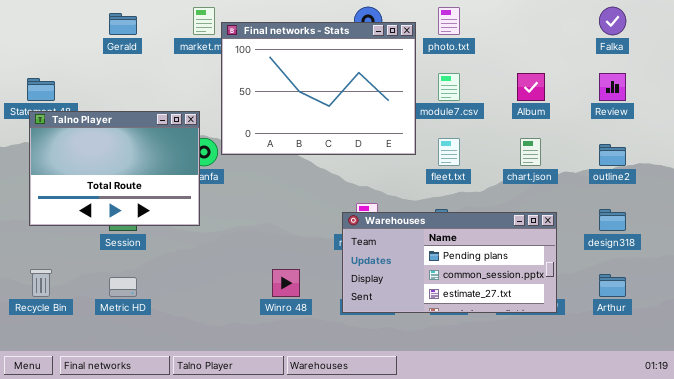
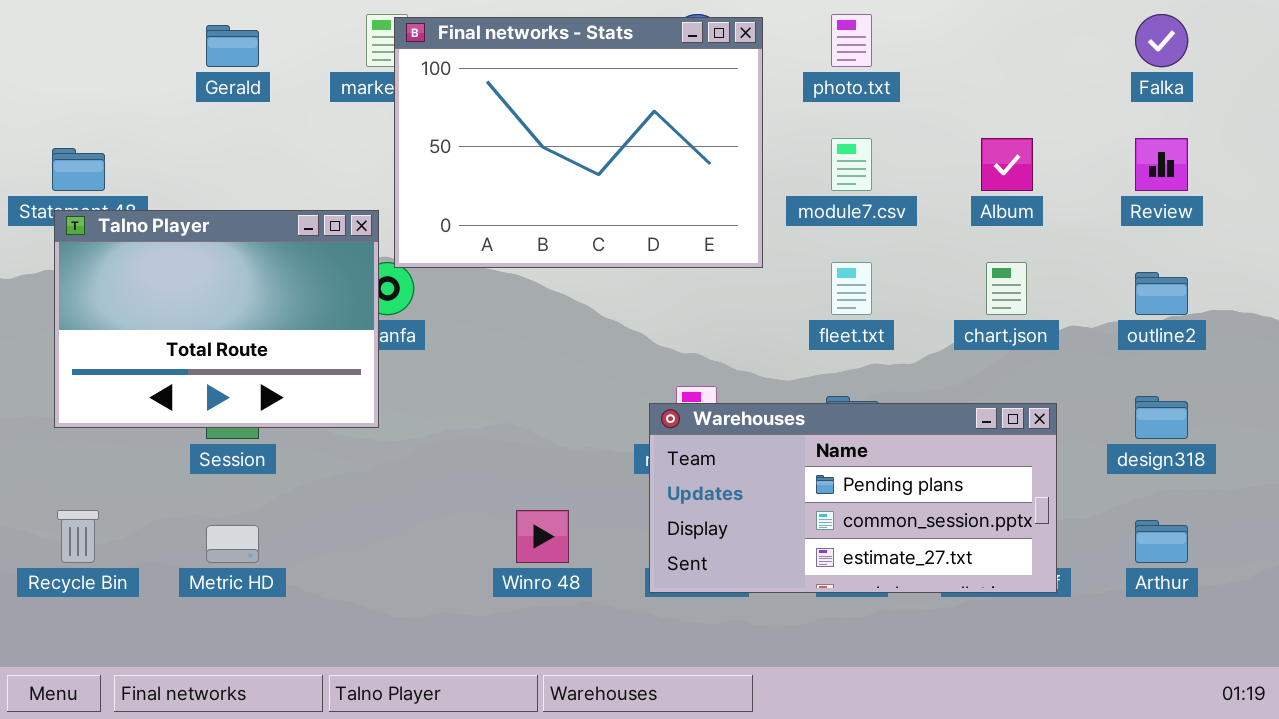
Final networks - Stats: [221,22,416,155] -> [394,17,763,268], moved

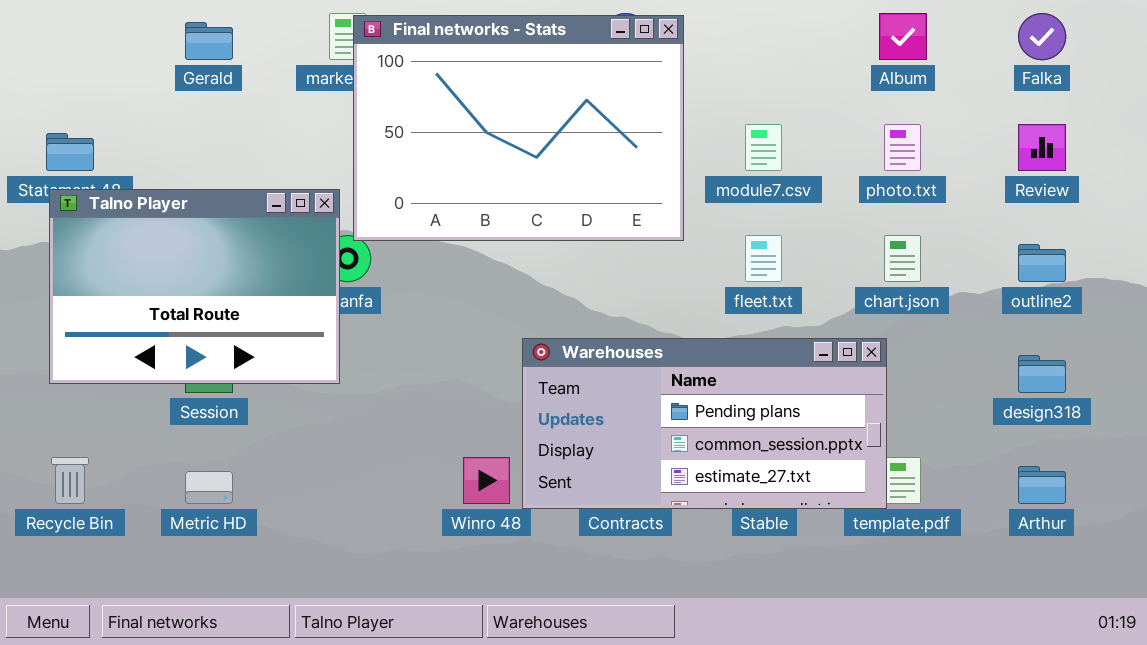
photo.txt: [831,14,872,67] -> [884,124,921,171], moved
Album: [981,138,1033,191] -> [879,13,927,60], moved
Warehouses: [649,403,1057,593] -> [522,338,887,509], moved

